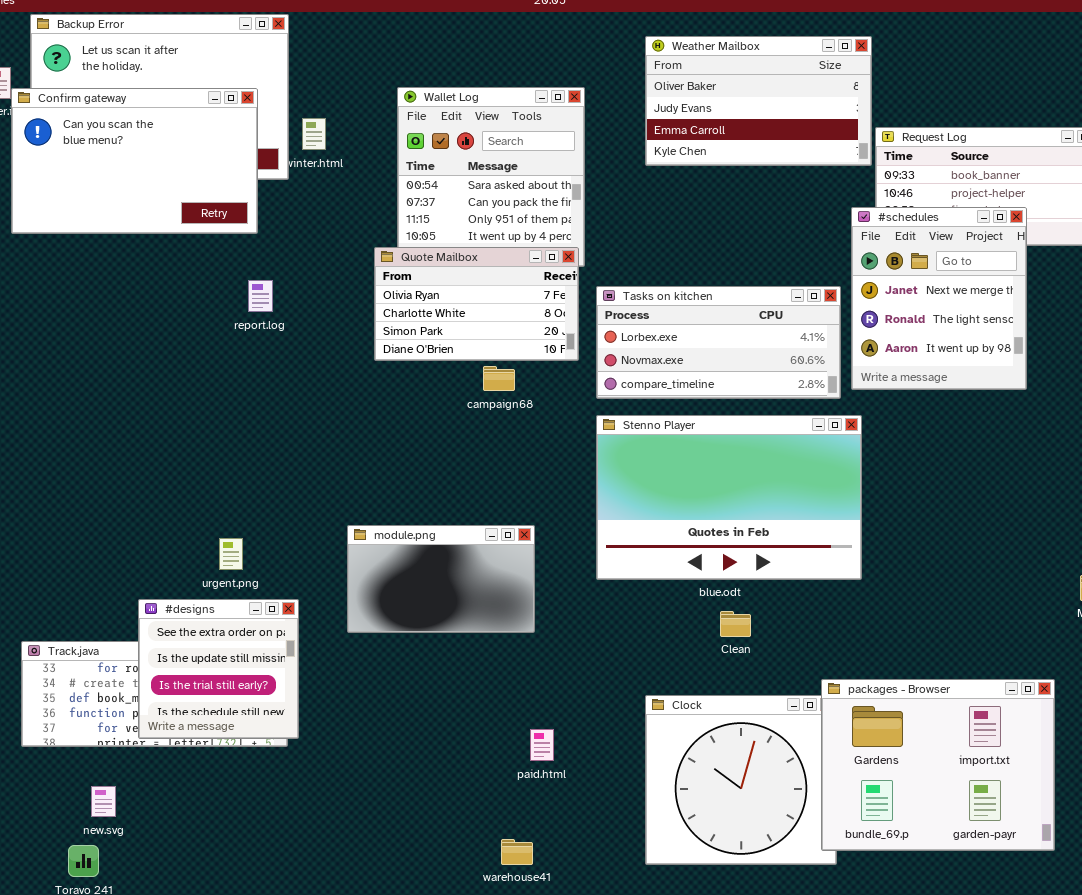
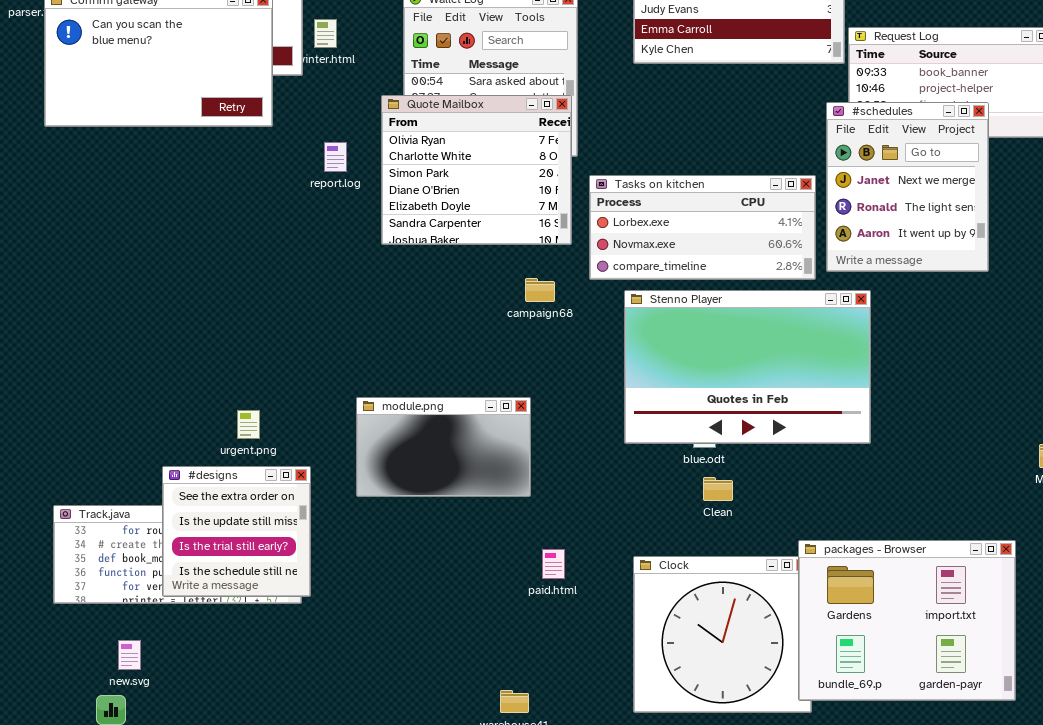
Quote Mailbox: [374,247,579,361] -> [381,95,572,245], resized
report.log: [248,280,273,312] -> [324,142,347,172], moved
campaign68: [483,366,515,391] -> [525,278,555,302], moved
Stenno Player: [596,415,862,580] -> [624,290,871,444], moved
paid.html: [530,729,554,761] -> [542,549,565,579], moved

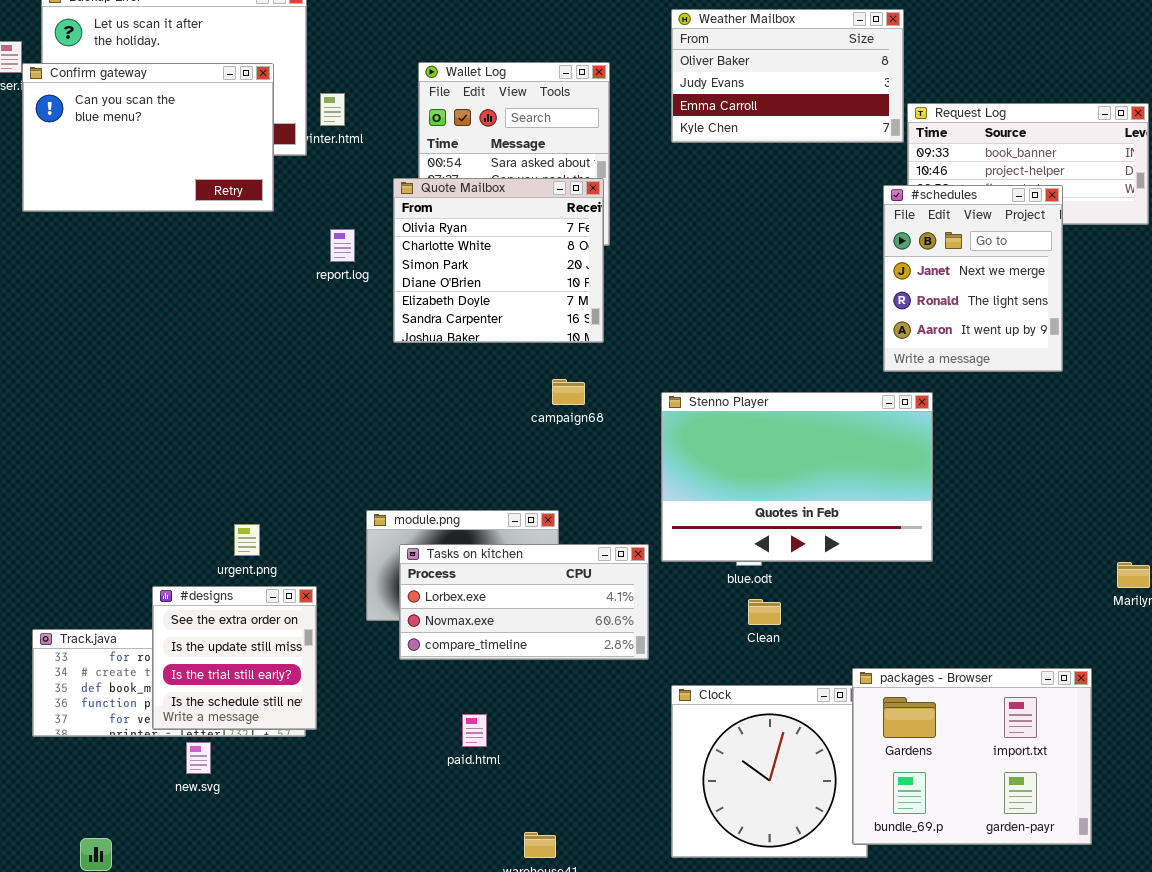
Tasks on kitchen: [589,175,816,280] -> [399,544,649,660], moved
paid.html: [542,549,565,579] -> [462,714,487,747], moved
new.svg: [118,640,141,670] -> [186,742,211,774], moved

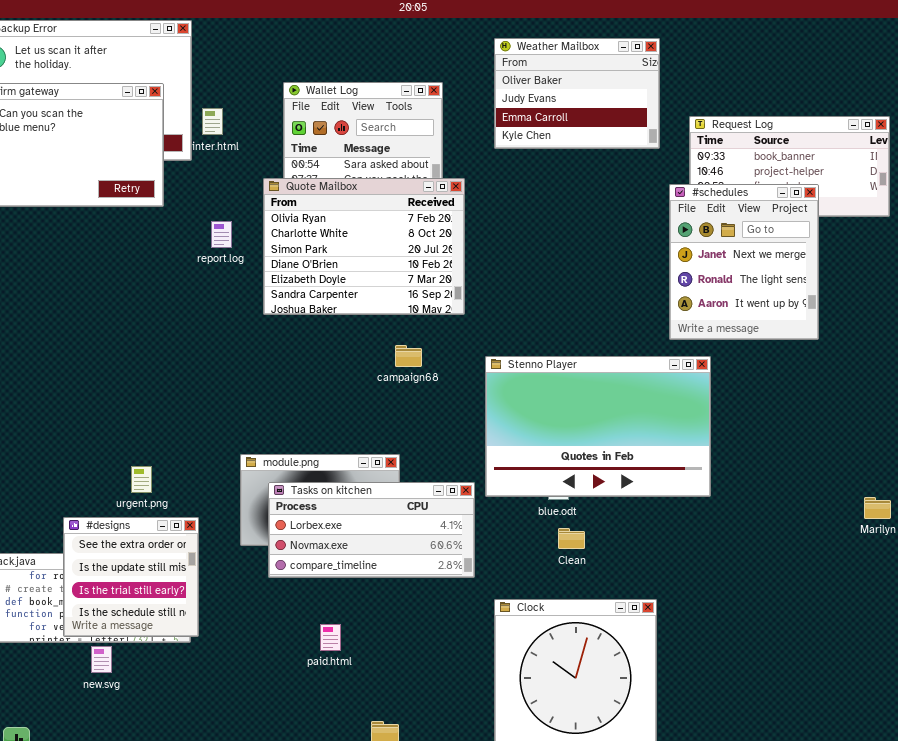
Weather Mailbox: [671,9,904,143] -> [494,38,660,149], resized
Quote Mailbox: [393,178,604,343] -> [263,178,465,315], resized
packages - Browser: [852,668,1092,845] -> none, closed

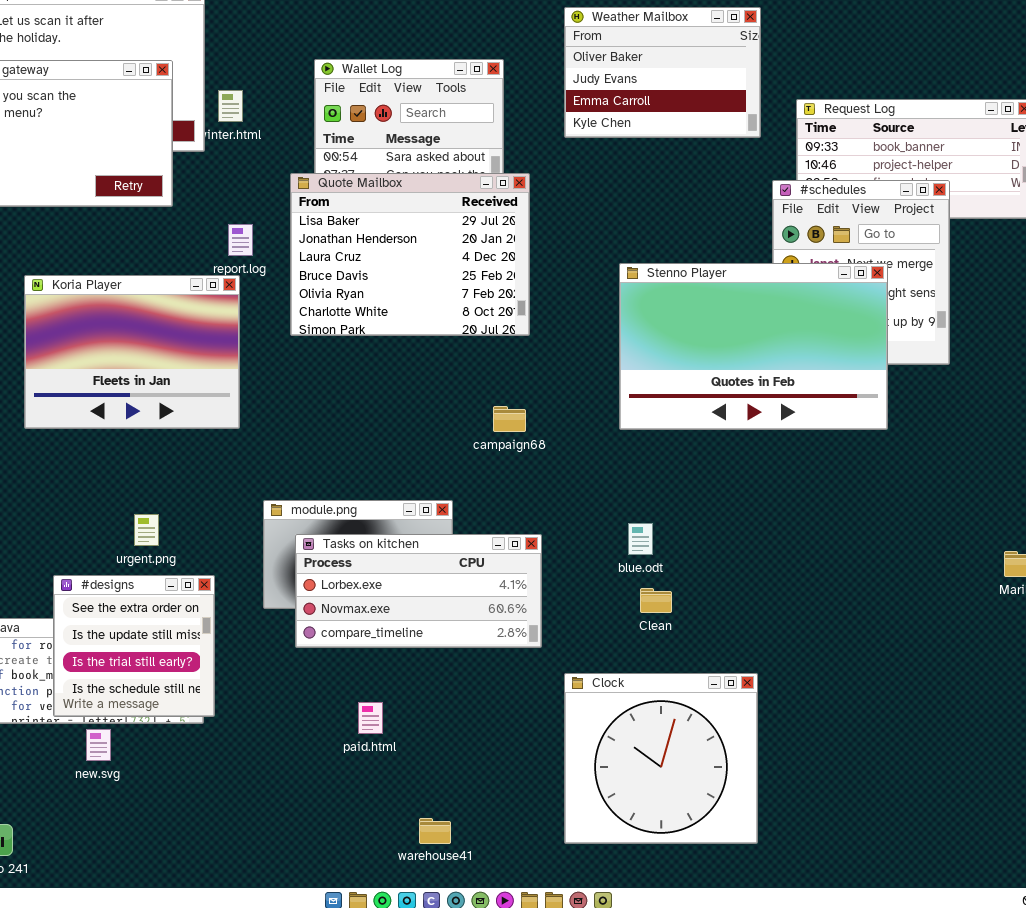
Quote Mailbox: [263,178,465,315] -> [290,173,530,336], scrolled up 4 rows
Koria Player: none -> [24,275,240,429], opened
campaign68: [395,345,422,367] -> [493,406,526,432], moved
Stenno Player: [485,356,711,497] -> [619,263,888,430], moved

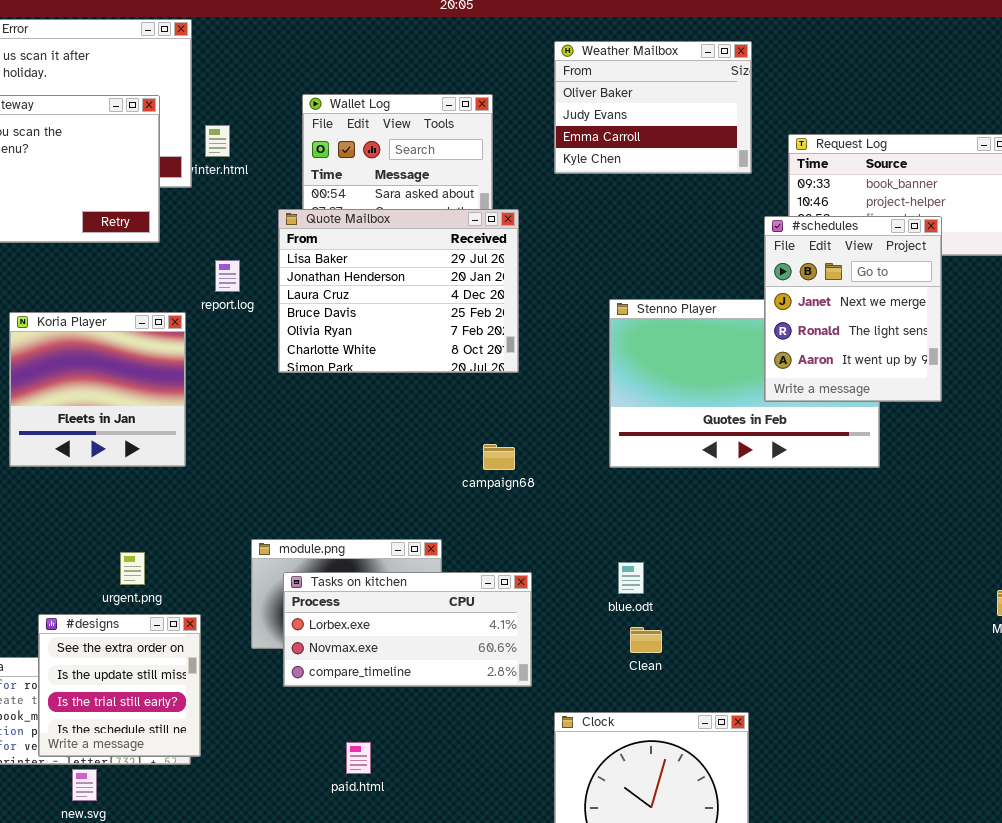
#schedules: [772,180,950,365] -> [764,216,942,402], raised
Koria Player: [24,275,240,429] -> [9,312,186,467], resized

